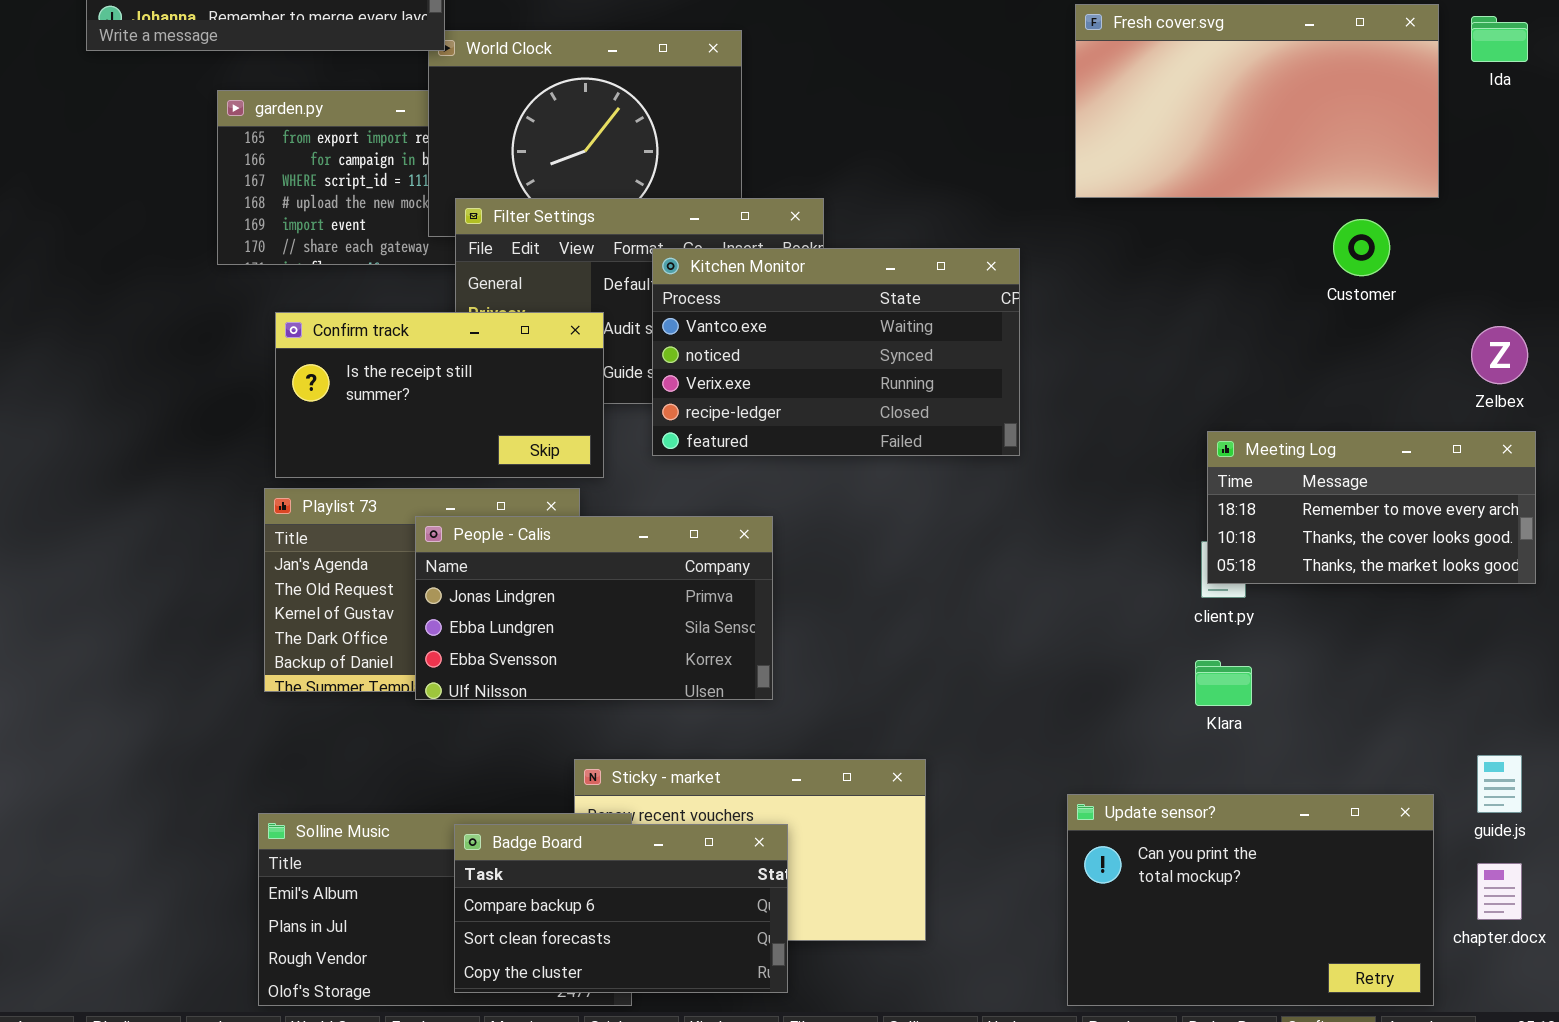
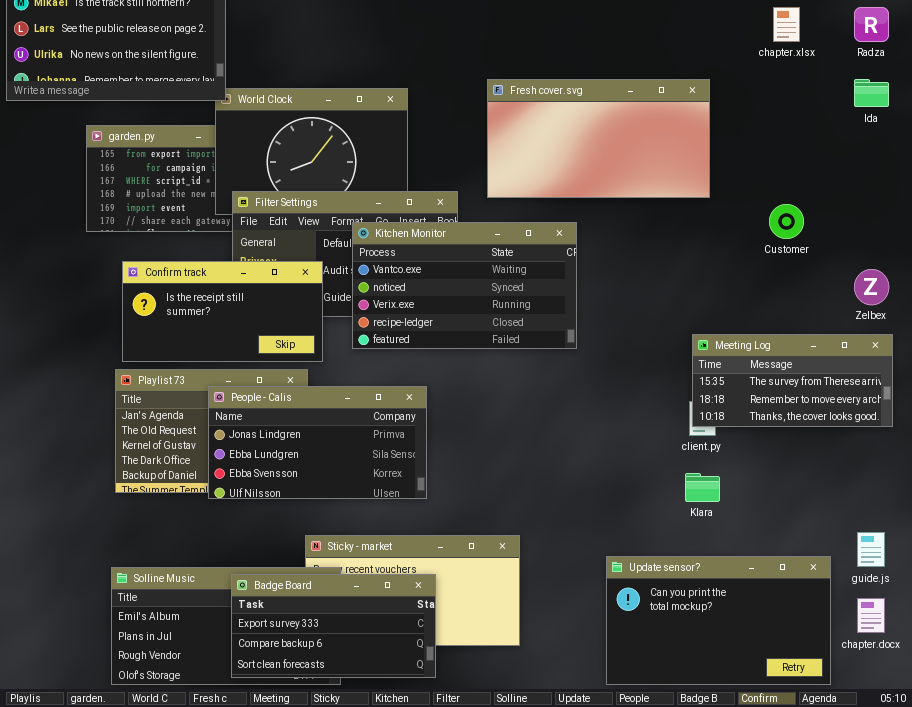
Fresh cover.svg: [1075,4,1439,198] -> [487,79,710,198], moved
Meeting Log: [1207,431,1536,584] -> [692,334,893,427], scrolled up 1 row
Badge Board: [454,824,788,993] -> [231,574,436,678], scrolled up 1 row

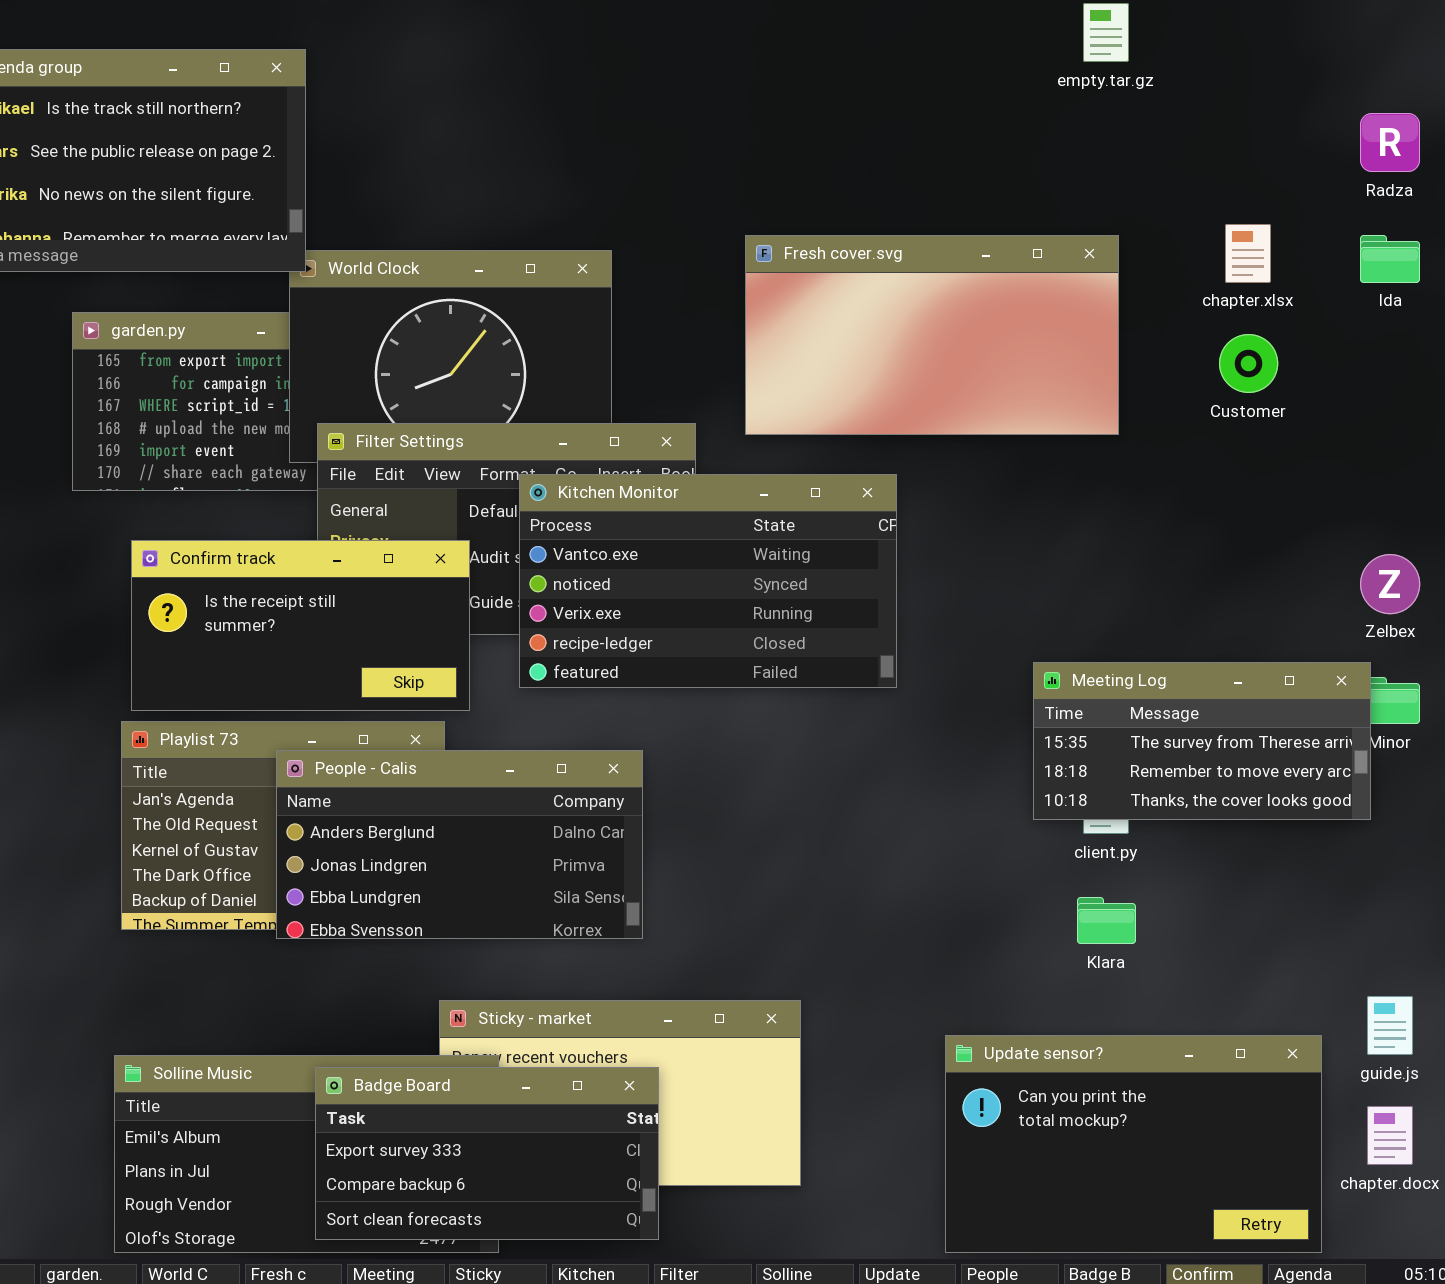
chapter.xlsx: [773,7,800,42] -> [1225,224,1271,283], moved
Customer: [769,204,804,239] -> [1219,334,1278,393], moved
Meeting Log: [692,334,893,427] -> [1033,662,1371,820], moved
People - Calis: [208,386,427,499] -> [276,750,643,939], scrolled up 1 row

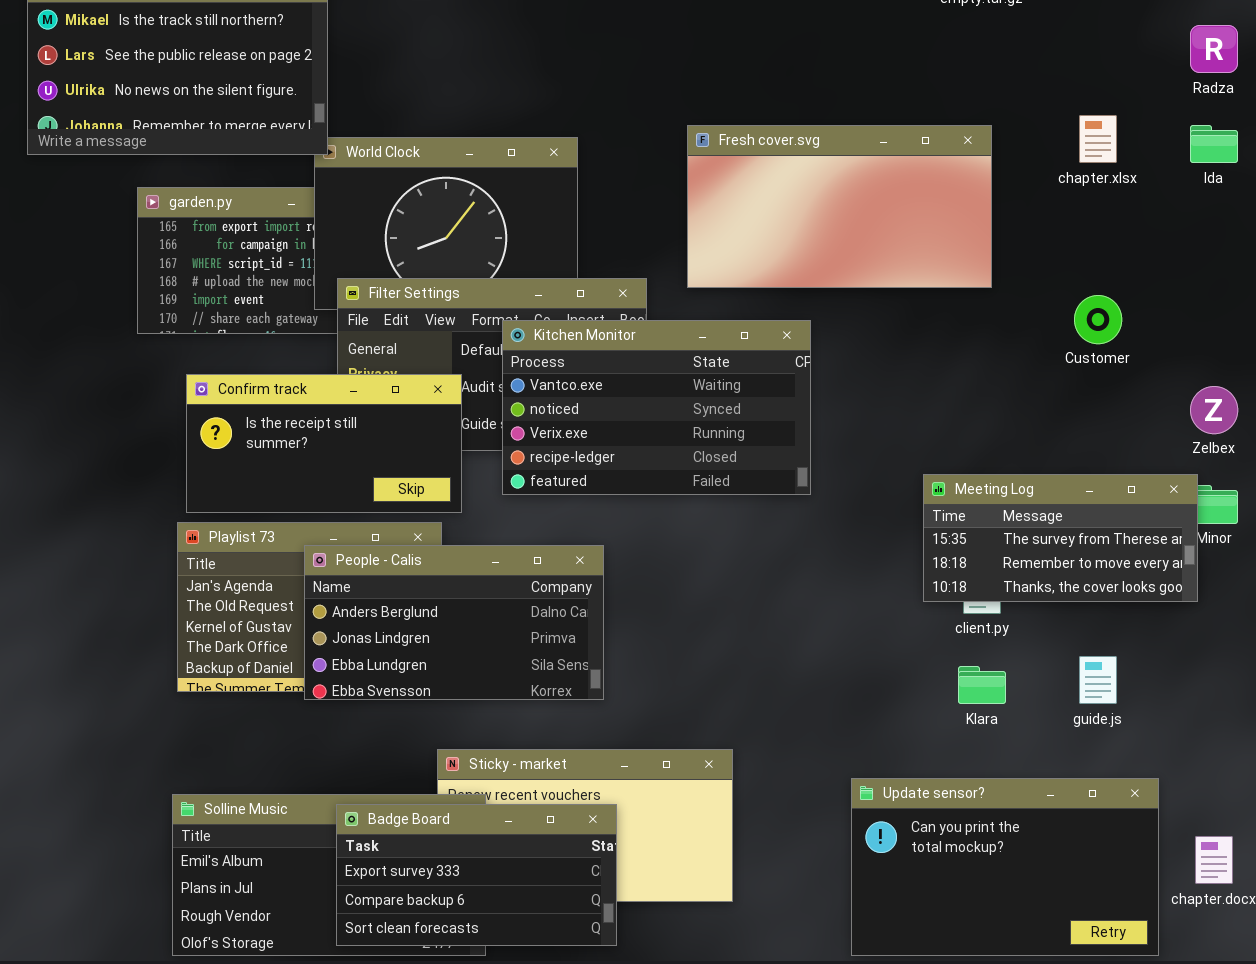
Customer: [1219,334,1278,393] -> [1074,295,1122,344], moved
guide.js: [1367,996,1413,1055] -> [1079,656,1117,704], moved

